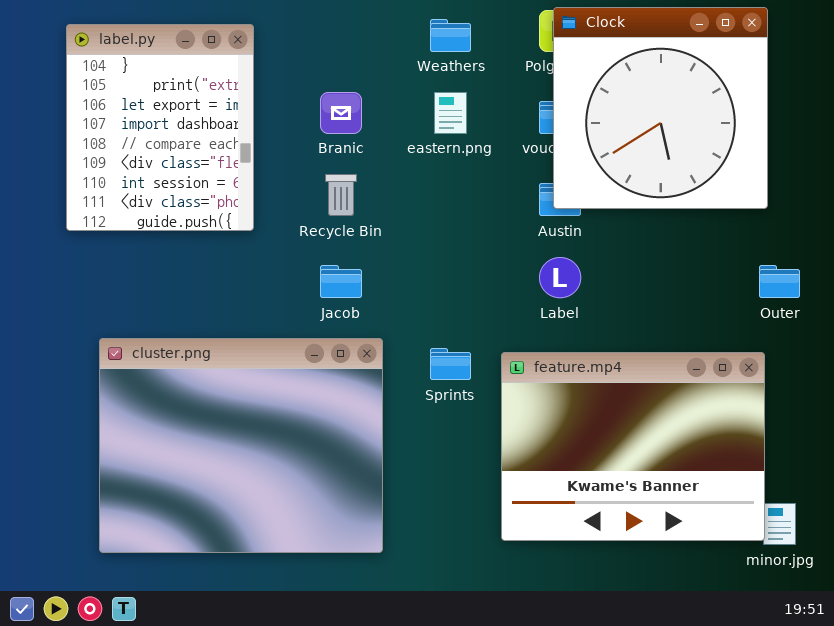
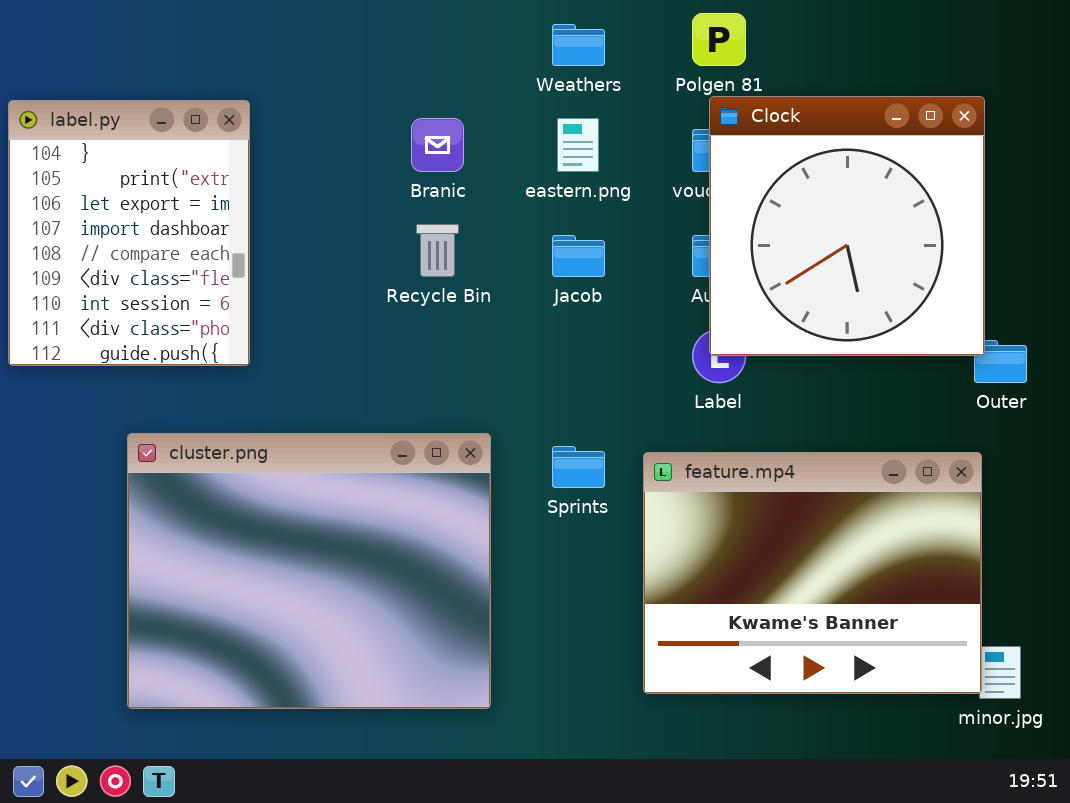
Clock: [553,7,768,209] -> [709,96,985,356], moved
label.py: [66,24,254,231] -> [8,100,250,366], moved
Jacob: [320,265,362,298] -> [552,235,605,277], moved

